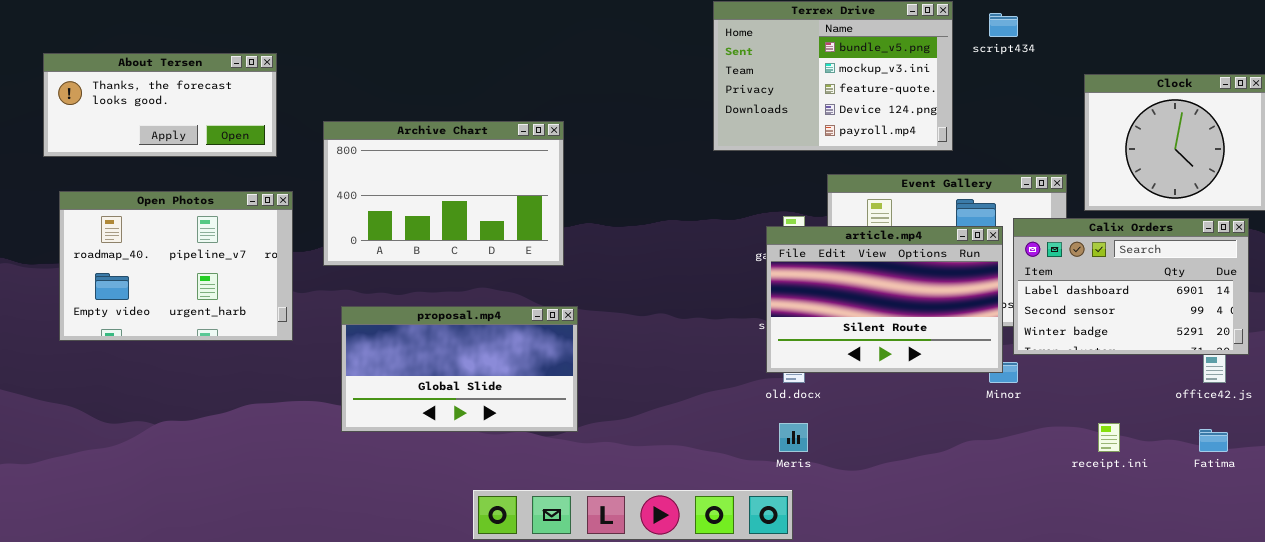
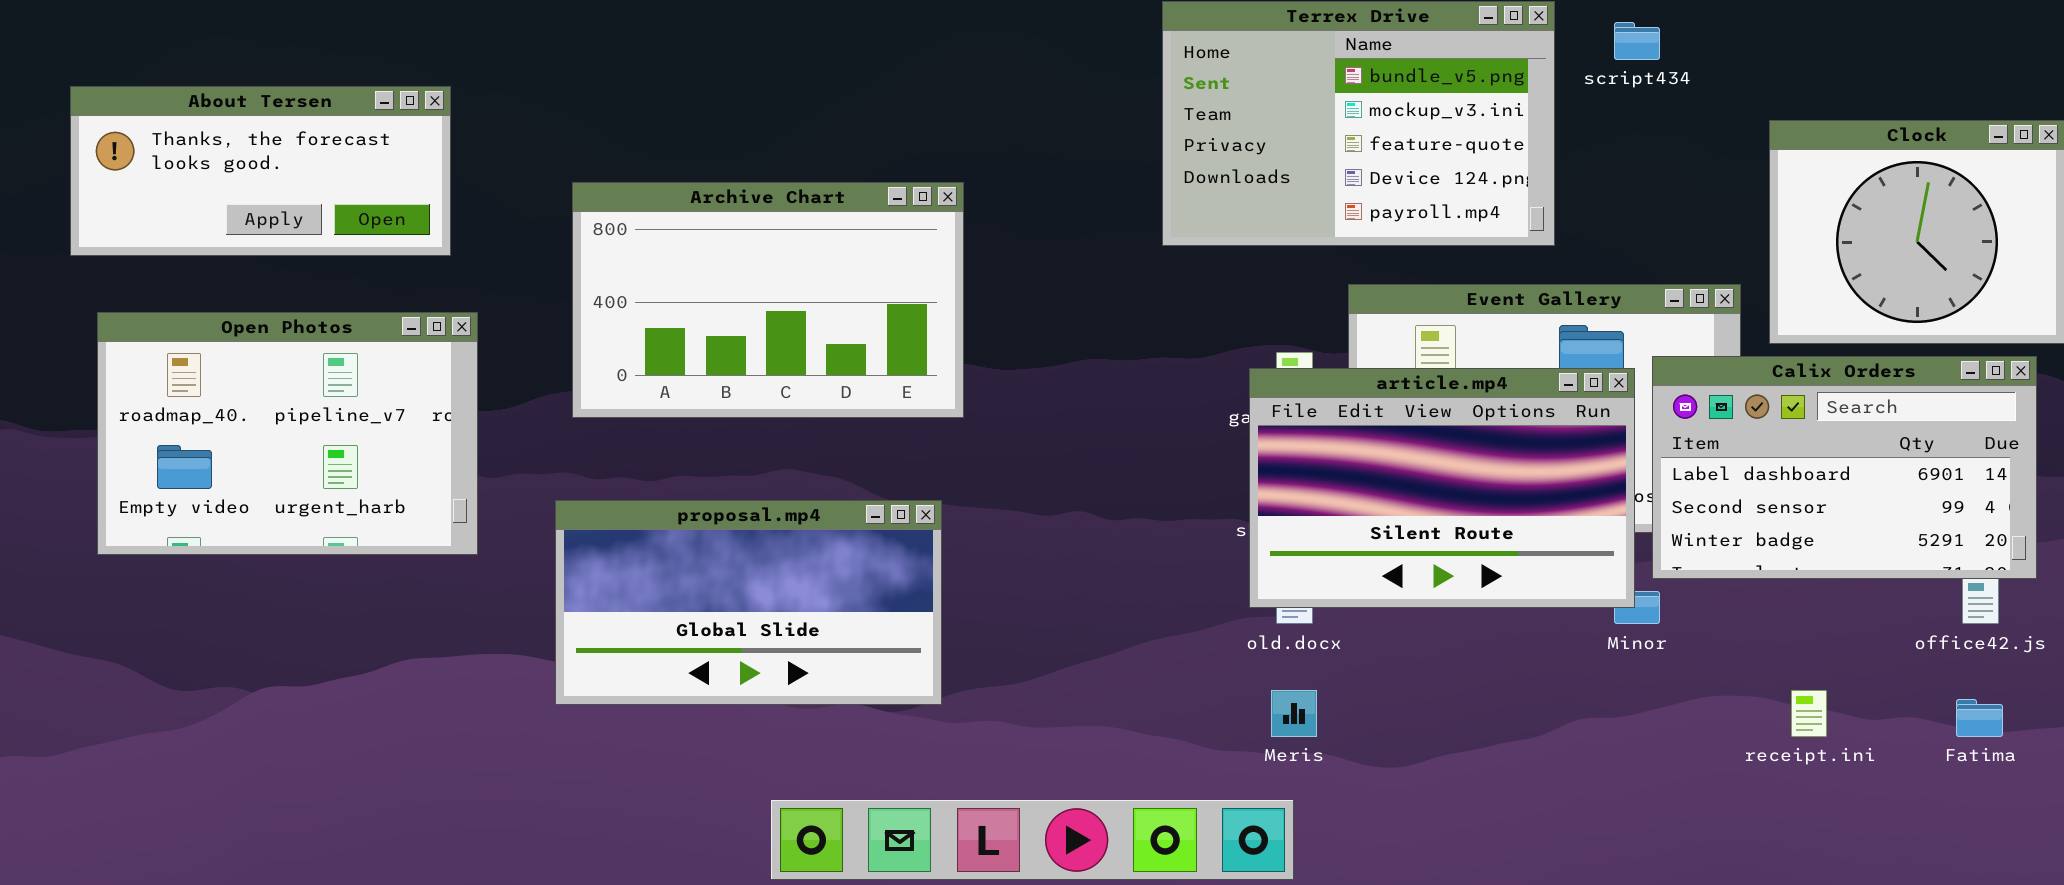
Archive Chart: [323,121,564,266] -> [572,182,964,418], moved

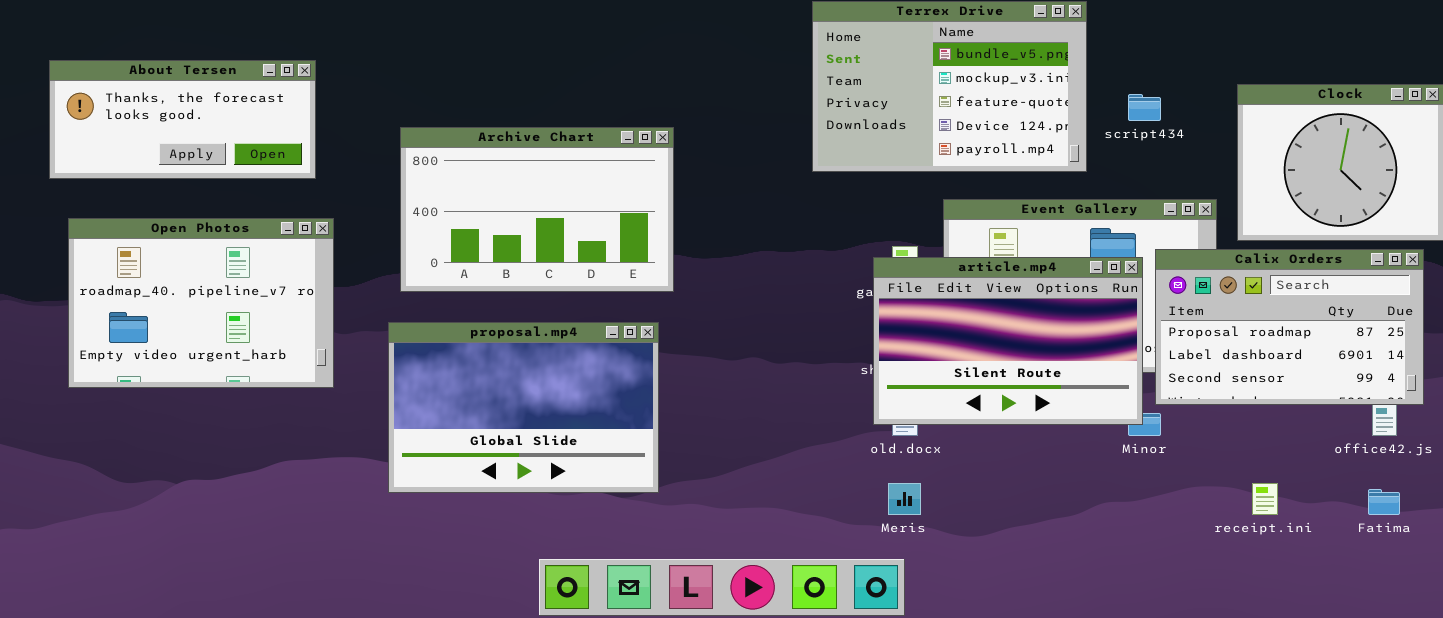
script434: [1614,22,1660,60] -> [1128,94,1161,121], moved
Calix Orders: [1652,356,2037,579] -> [1155,249,1424,405], scrolled up 1 row
proposal.mp4: [555,500,942,705] -> [388,322,659,493], resized

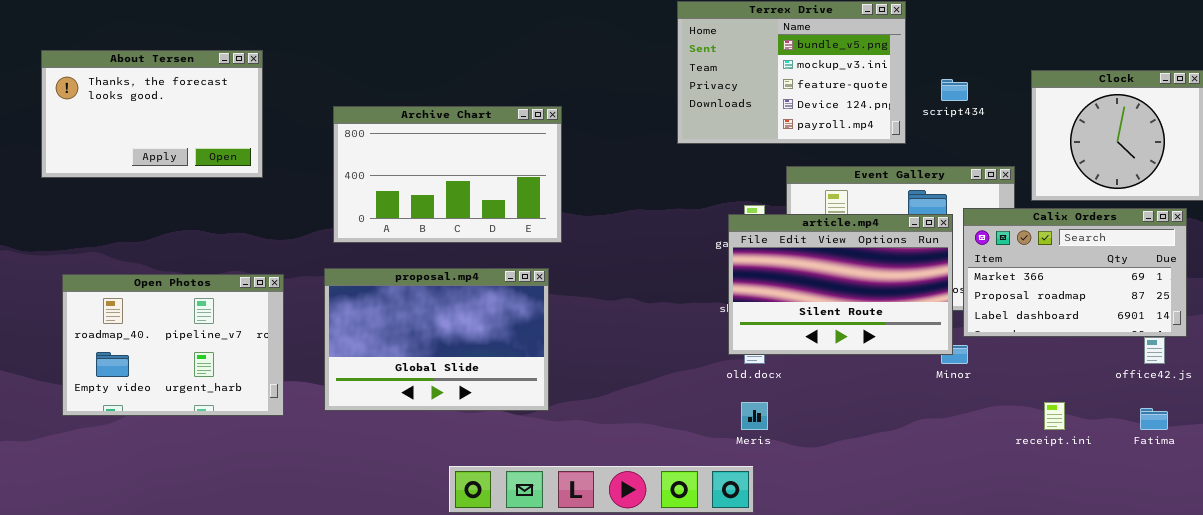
About Tersen: [49,60,316,179] -> [41,50,263,178], resized
Open Photos: [68,218,334,388] -> [62,274,284,416], moved
Calix Orders: [1155,249,1424,405] -> [963,208,1187,337], scrolled up 1 row

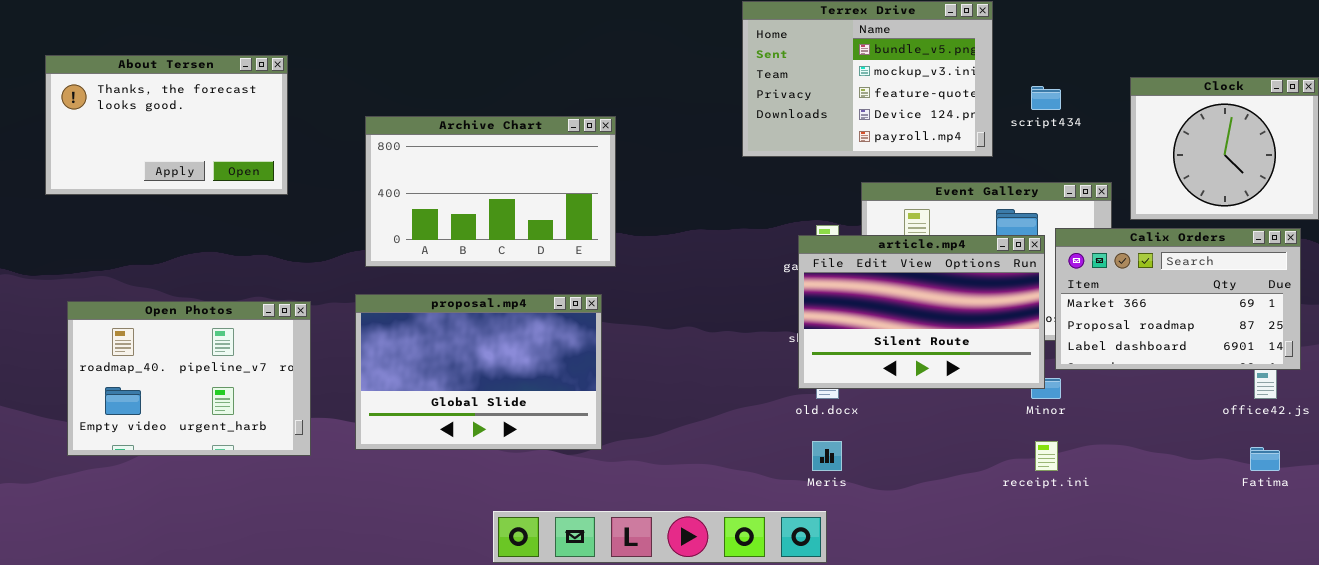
receipt.ini: [1044,402,1065,430] -> [1035,441,1058,471], moved

